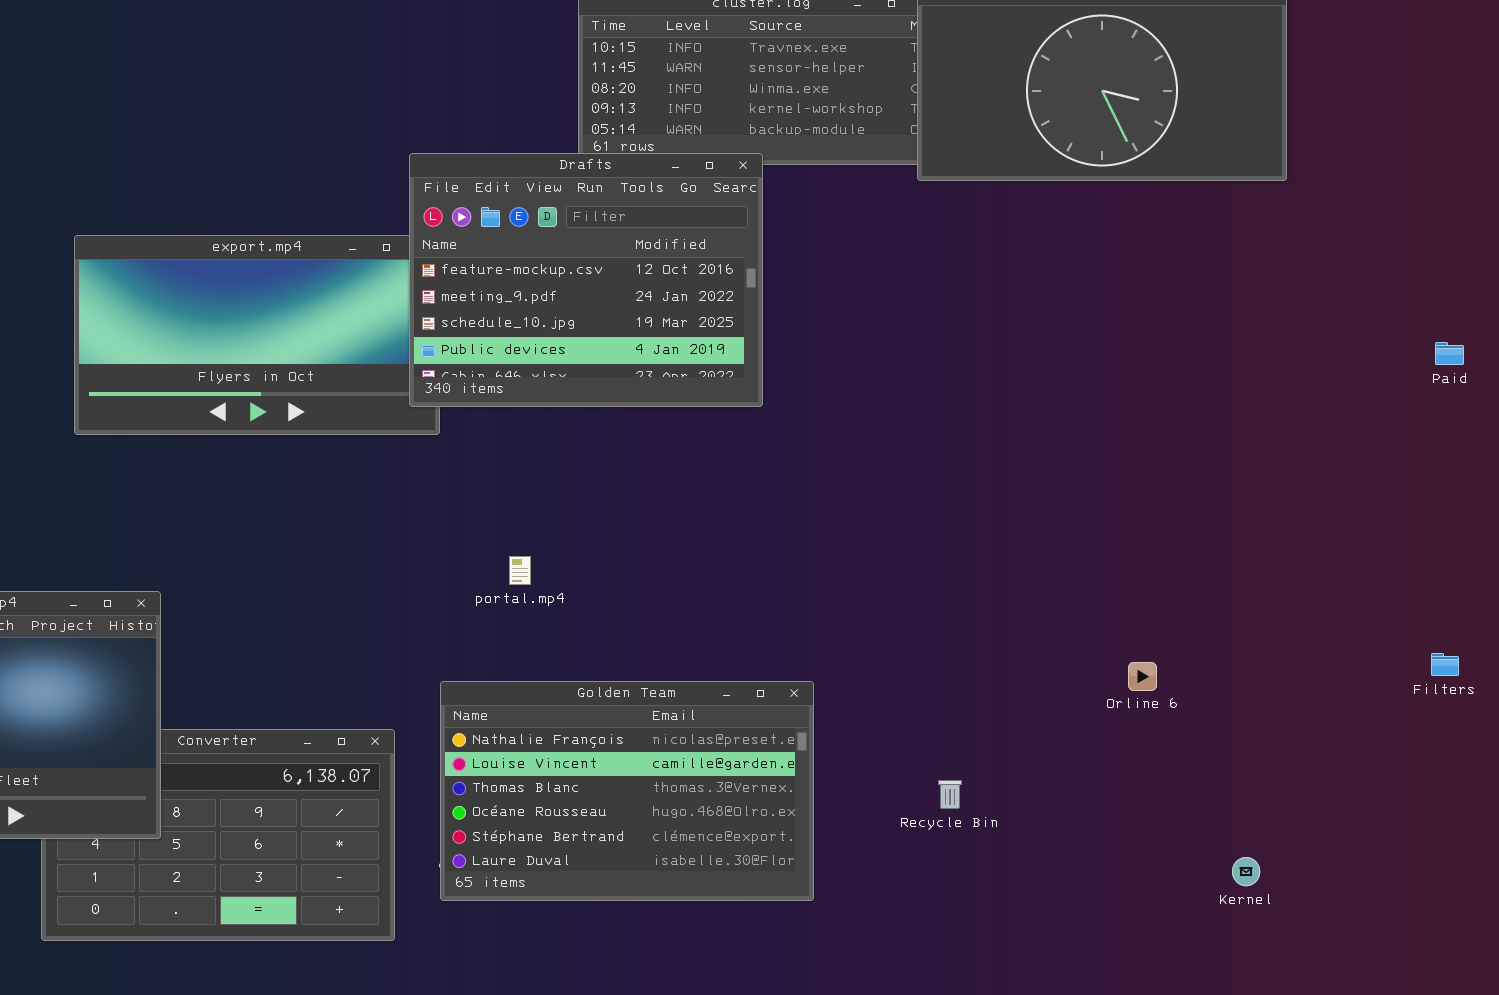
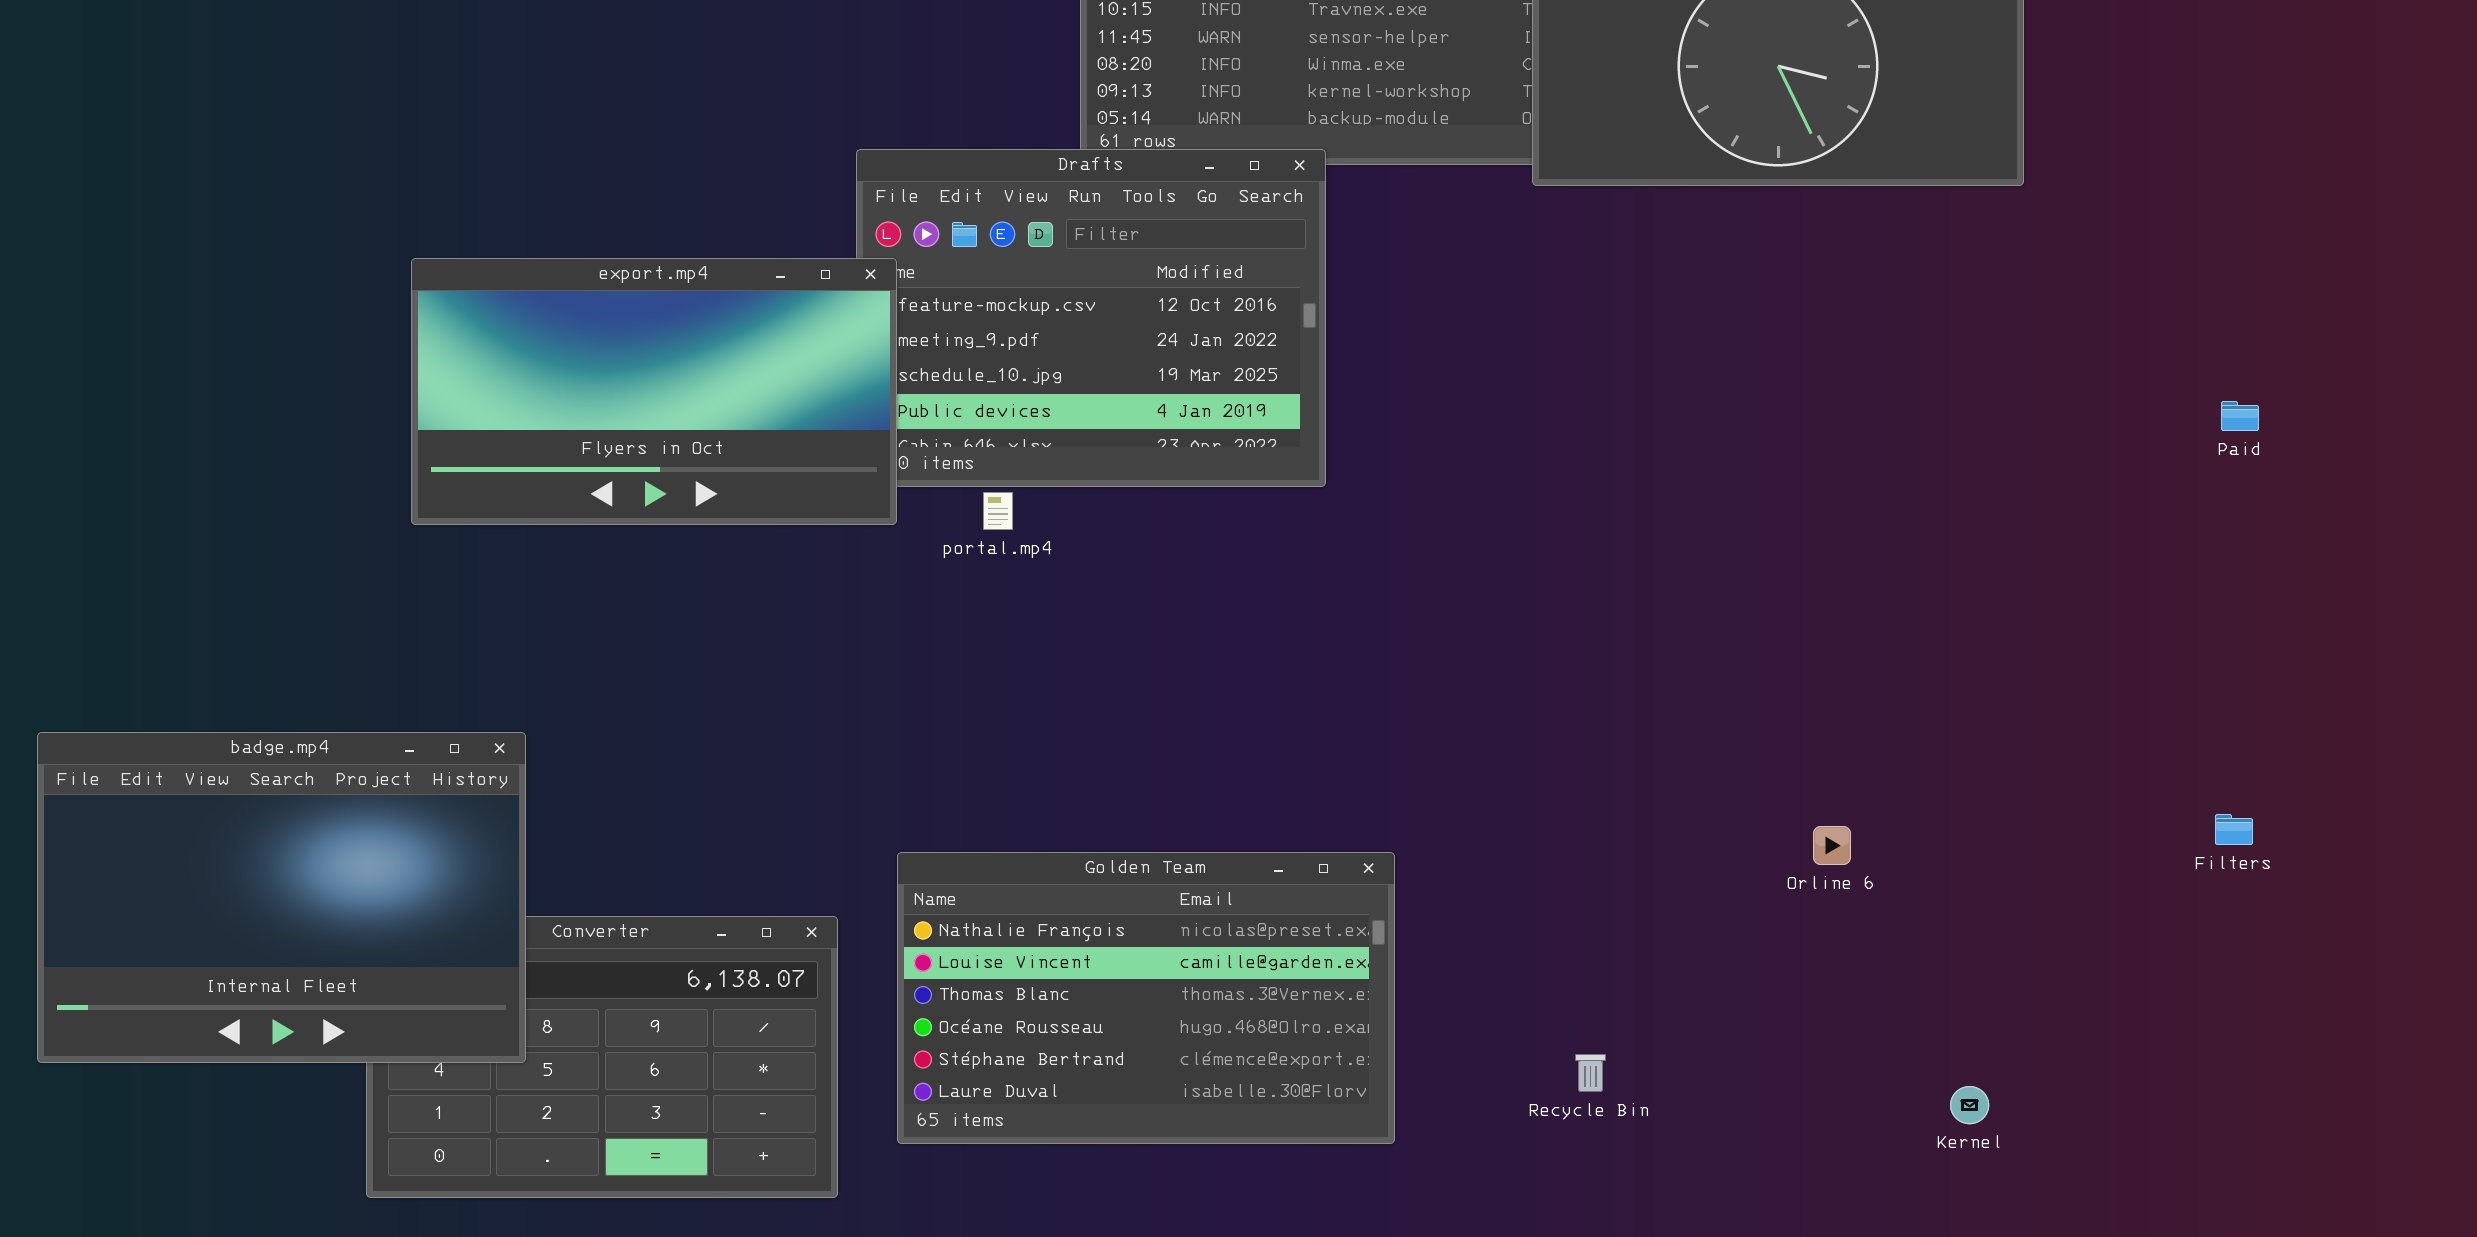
export.mp4: [74,235,440,435] -> [411,258,897,525], raised
portal.mp4: [509,556,531,585] -> [983,492,1013,530], moved
Recycle Bin: [938,780,962,809] -> [1575,1054,1606,1092], moved

